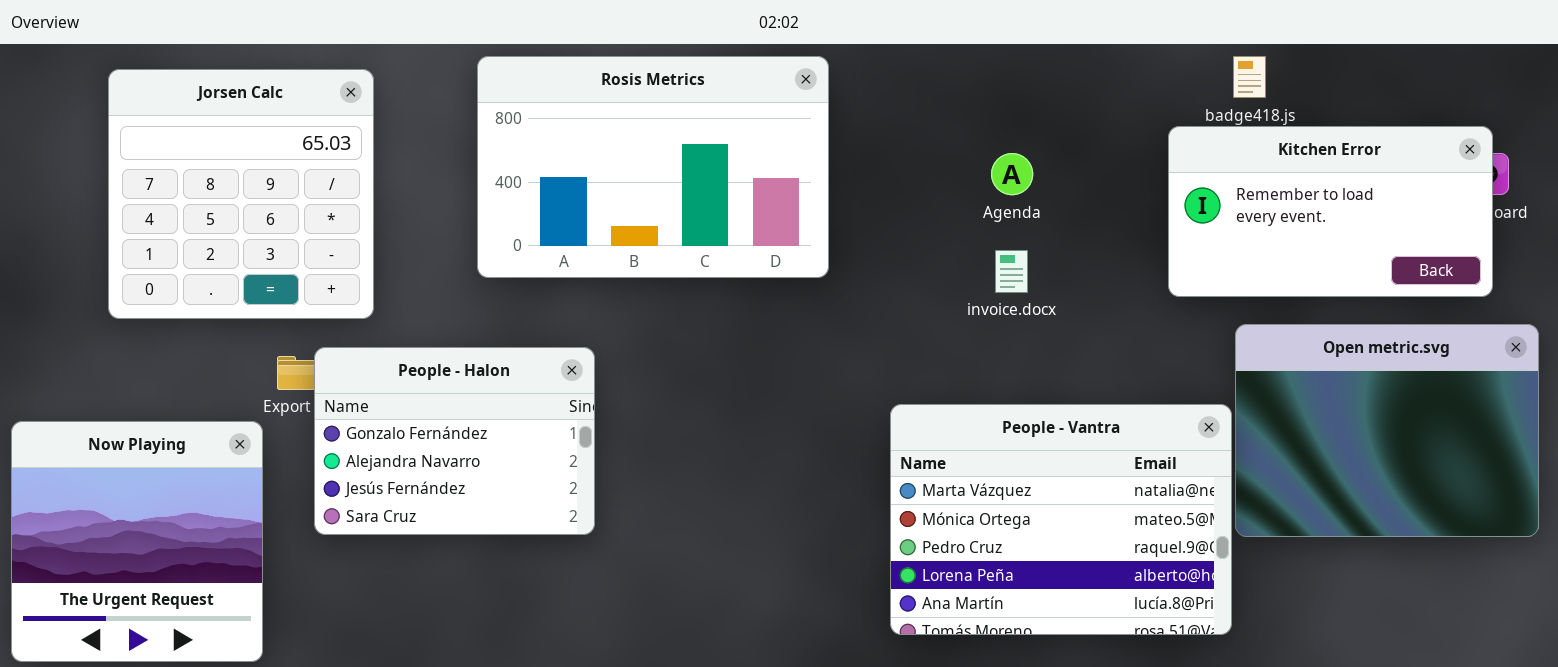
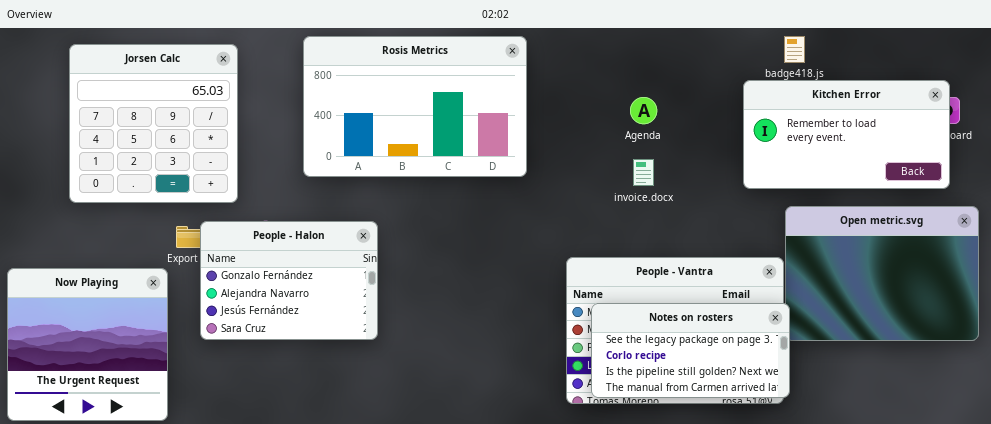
Notes on rosters: none -> [591,303,790,398], opened

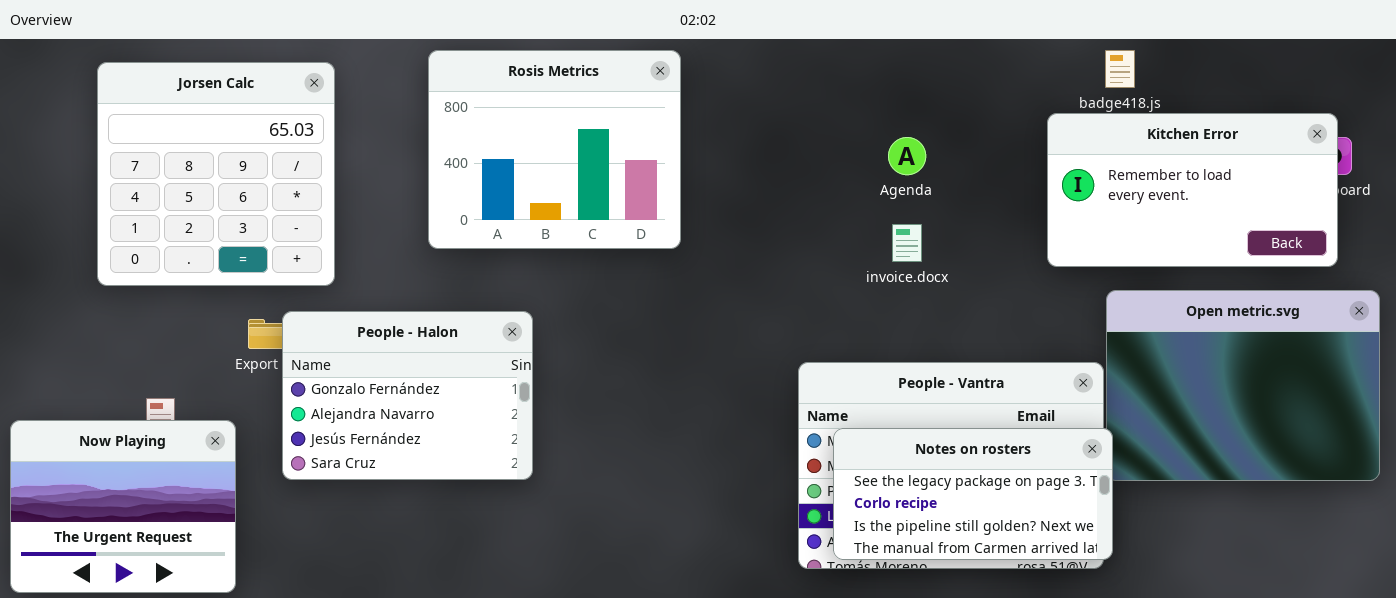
Rosis Metrics: [303,36,527,177] -> [428,50,681,249], resized
Now Playing: [7,268,168,421] -> [10,420,236,593], resized

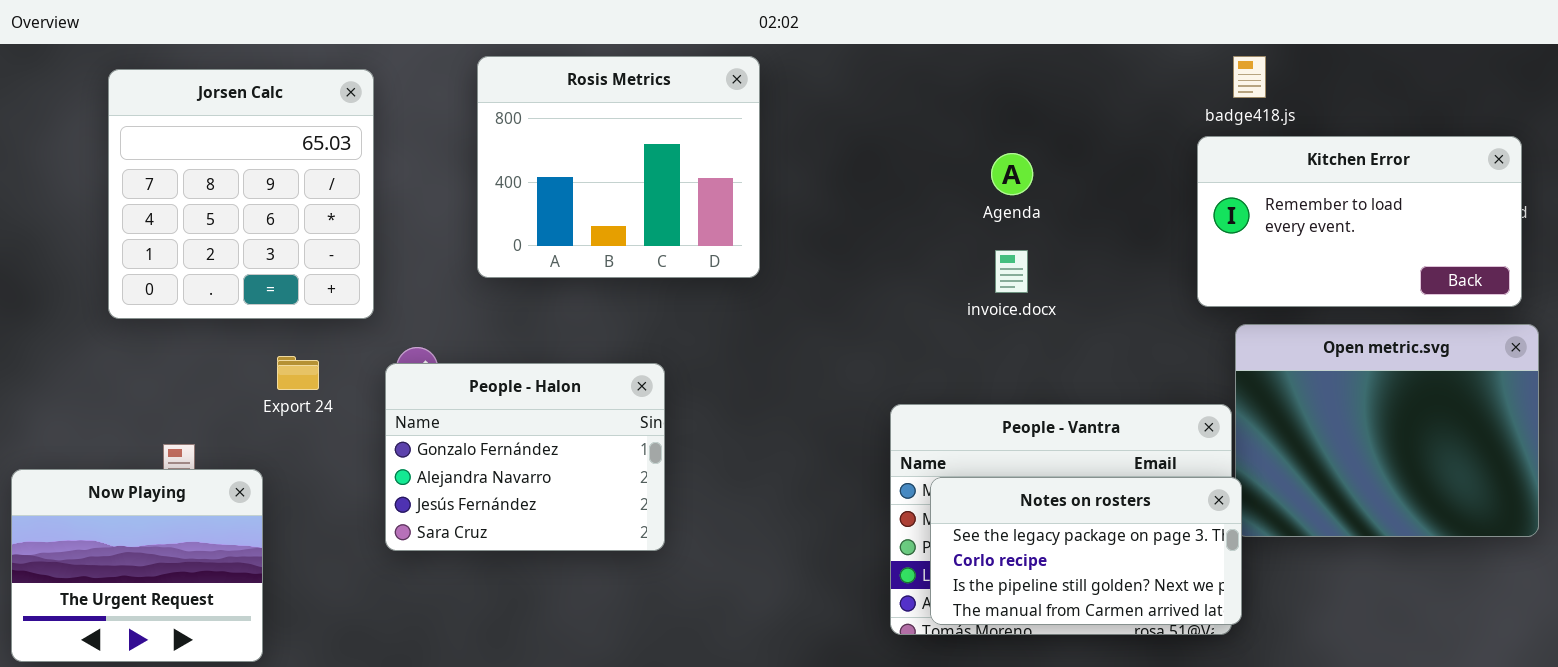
Kitchen Error: [1047,113,1338,267] -> [1197,136,1522,307], moved
People - Halon: [282,311,533,480] -> [385,363,665,551], moved

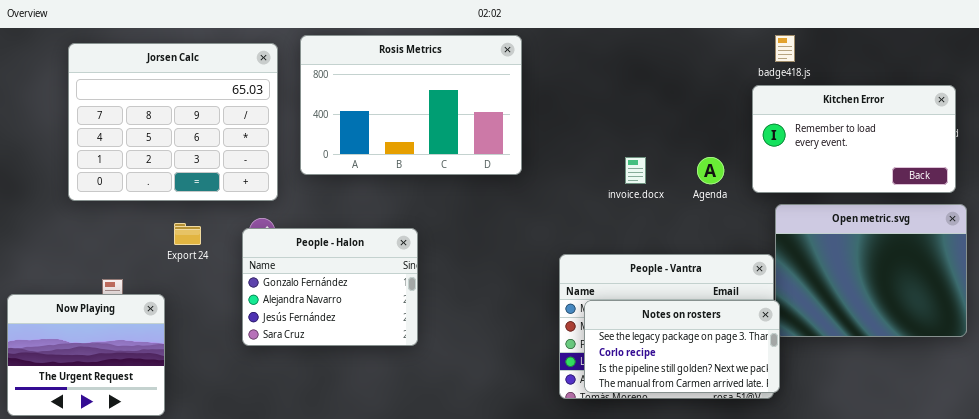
Rosis Metrics: [477,56,760,278] -> [300,35,522,175], resized
Jorsen Calc: [108,69,374,319] -> [68,43,278,201], resized
Agenda: [991,153,1033,195] -> [697,157,724,184], moved

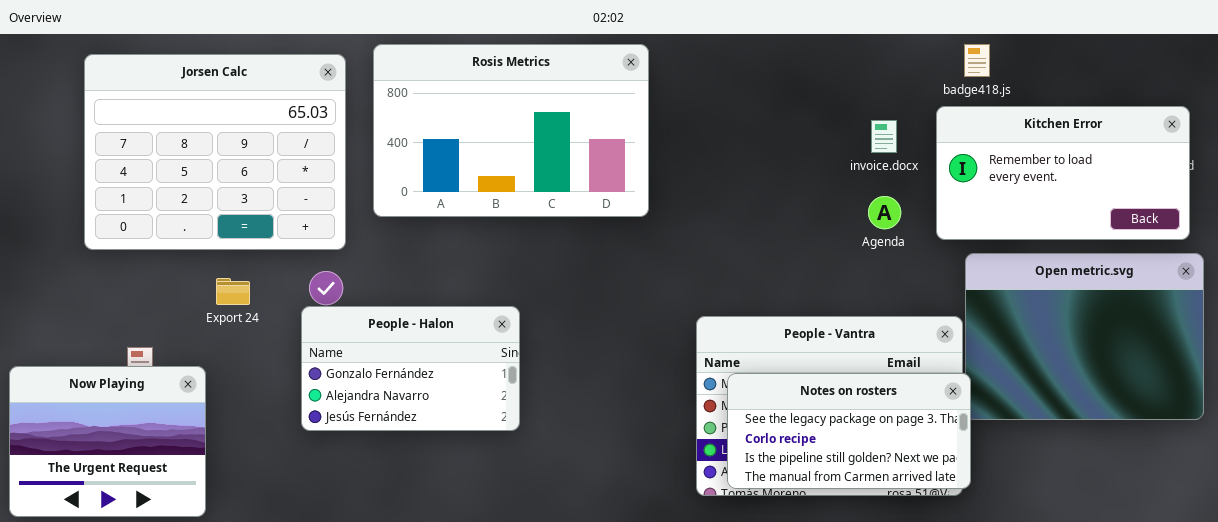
invoice.docx: [625,157,646,184] -> [871,120,897,153], moved
People - Halon: [242,228,418,346] -> [301,306,520,431], resized

